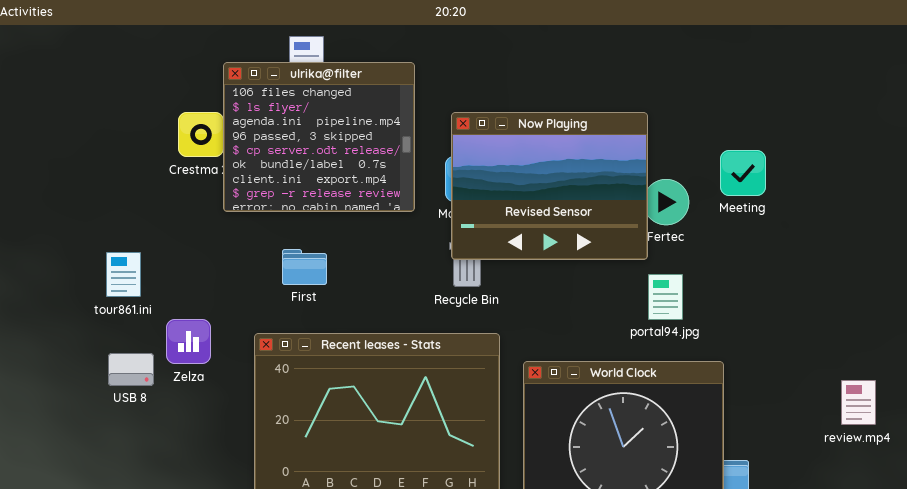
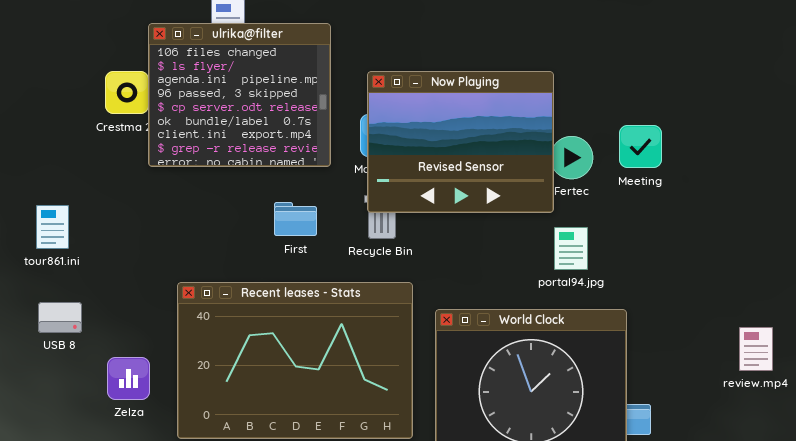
Meeting: [720,150,766,196] -> [619,125,662,168], moved
First: [282,249,327,285] -> [274,202,317,236], moved
Zelza: [166,319,211,364] -> [107,357,150,400], moved

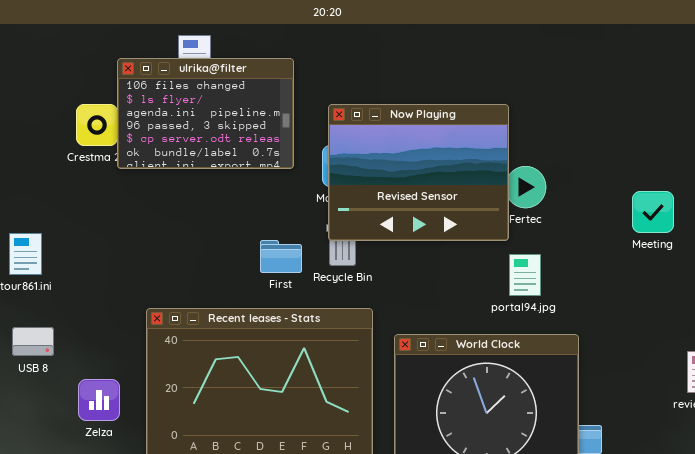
ulrika@filter: [148,23,331,167] -> [117,58,294,169], resized
Meeting: [619,125,662,168] -> [632,191,674,233], moved
First: [274,202,317,236] -> [260,240,302,273], moved

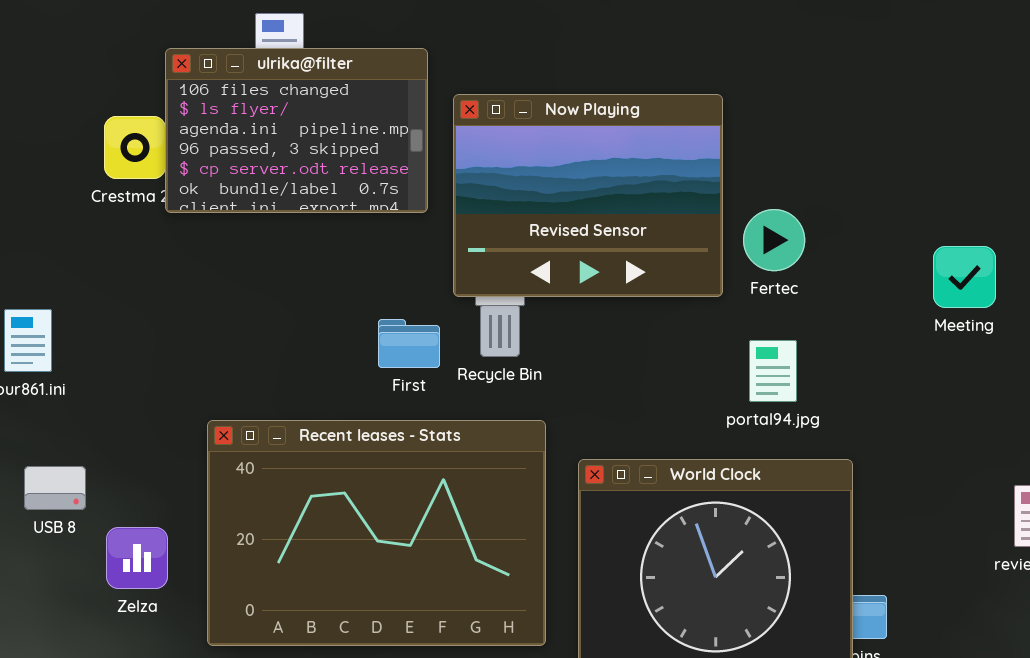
Now Playing: [328,104,509,241] -> [453,94,723,297], moved
USB 8: [12,327,54,356] -> [24,466,86,510], moved

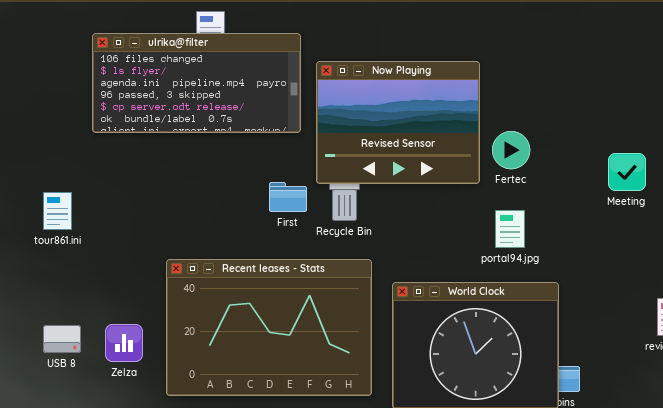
ulrika@filter: [165,48,428,213] -> [92,33,301,133], resized
First: [378,319,440,368] -> [269,182,307,212], moved
USB 8: [24,466,86,510] -> [43,325,81,353], moved

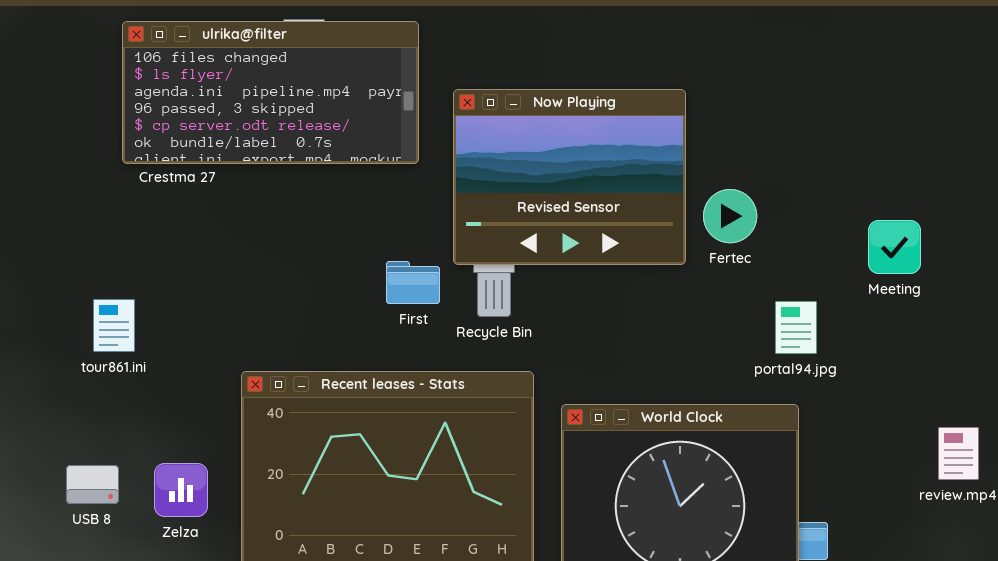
ulrika@filter: [92,33,301,133] -> [122,21,419,164], moved
tour861.ini: [43,192,72,230] -> [93,299,135,352], moved
portal94.jpg: [495,210,525,248] -> [775,301,817,354], moved

